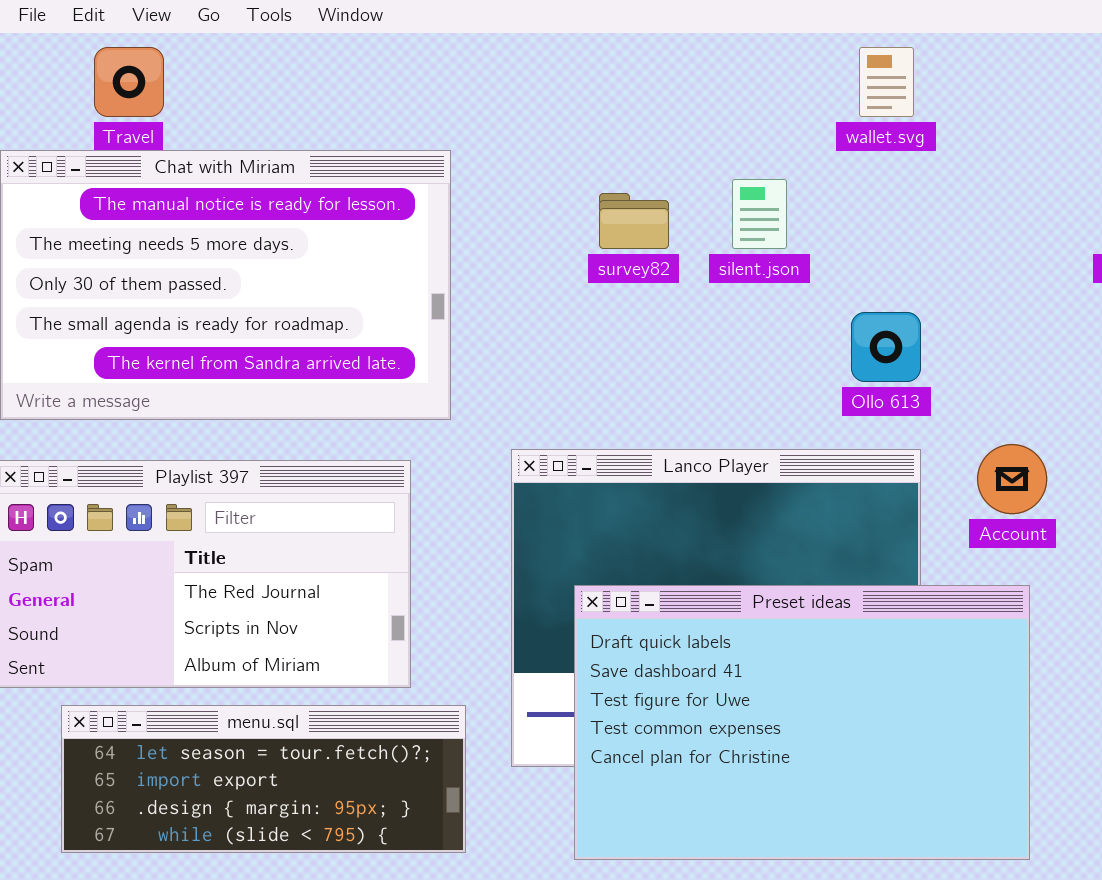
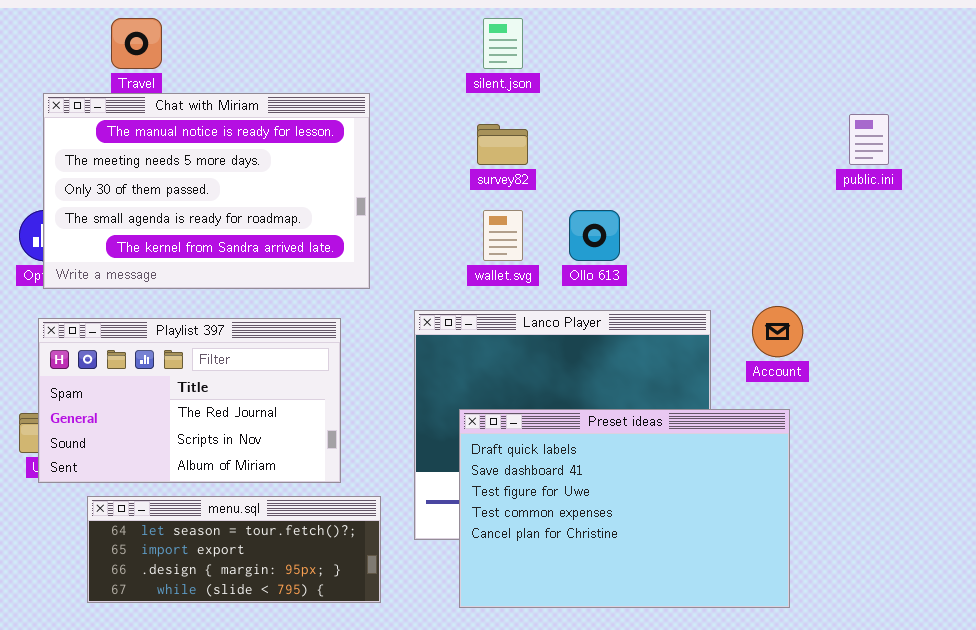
wallet.svg: [859,47,914,117] -> [483,210,523,261], moved
silent.json: [732,179,787,249] -> [483,18,523,69], moved
Ollo 613: [851,312,921,382] -> [569,210,620,261], moved

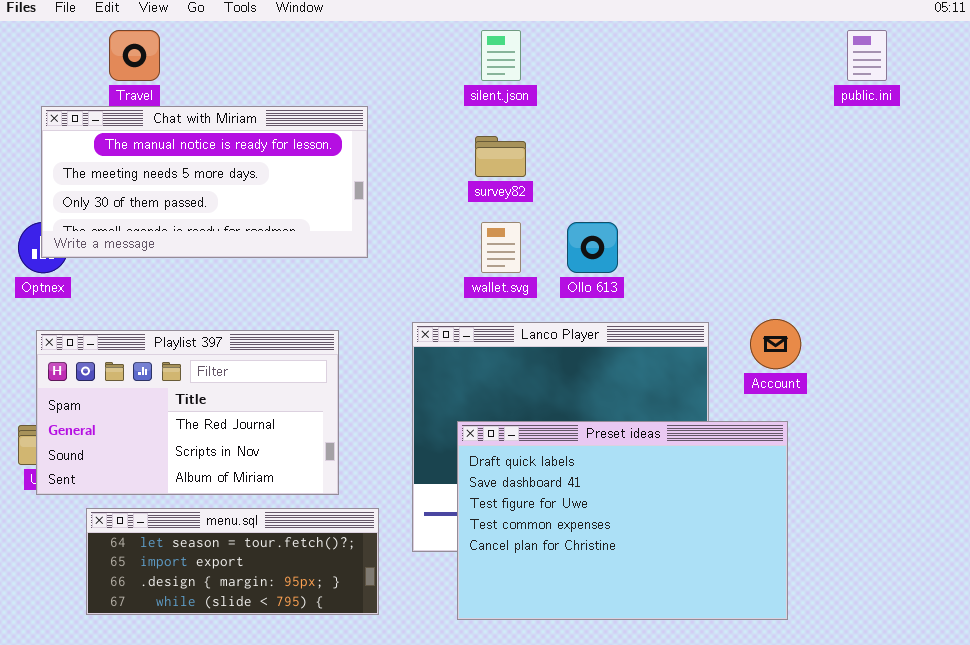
Chat with Miriam: [43,93,370,289] -> [41,106,368,258], resized
public.ini: [849,114,889,165] -> [847,30,887,81], moved

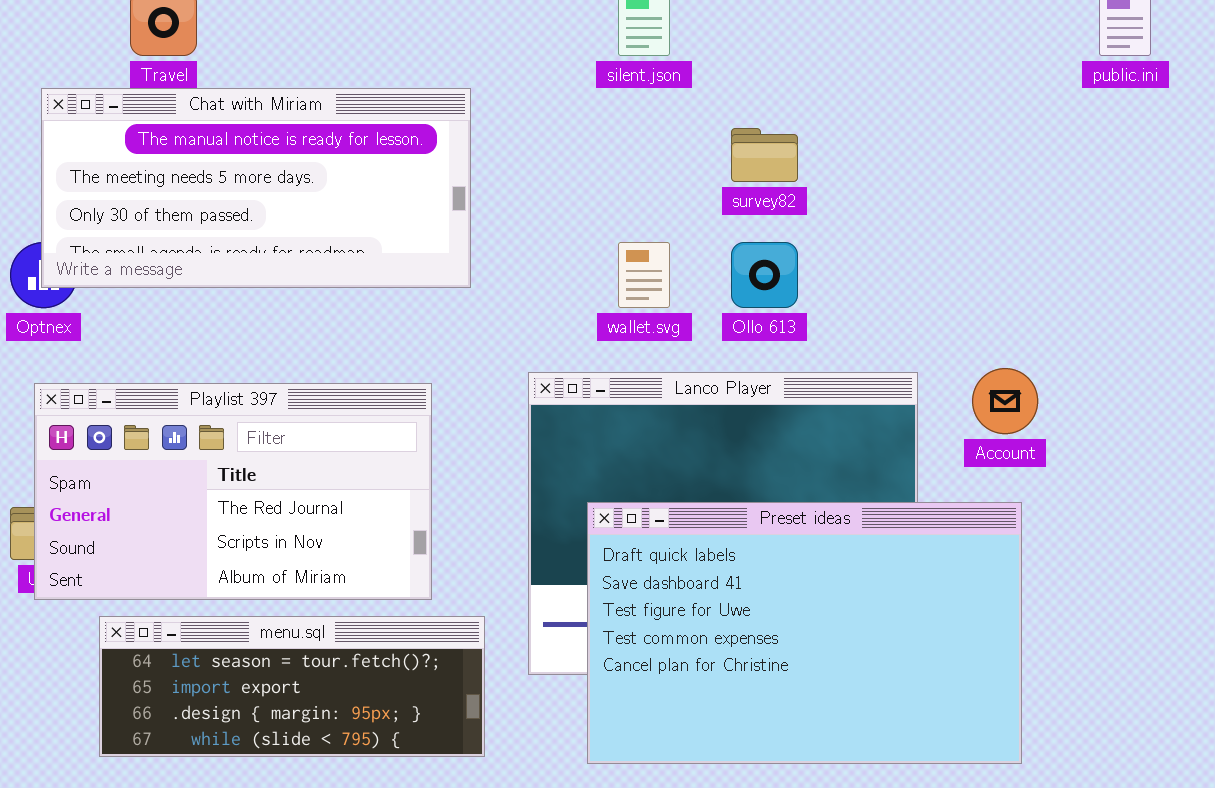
survey82: [475,136,526,177] -> [731,128,798,182], moved

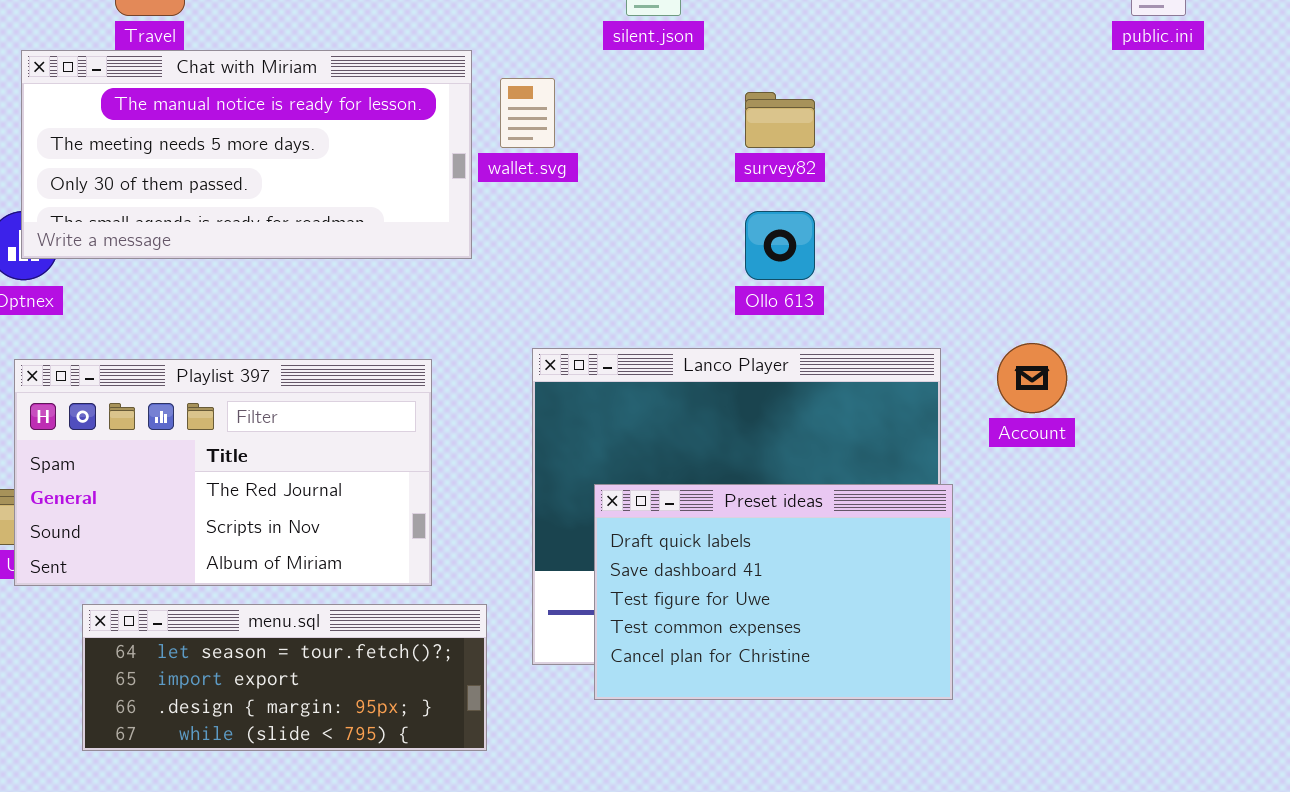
wallet.svg: [618,242,670,308] -> [500,78,555,148], moved
Preset ideas: [587,502,1022,764] -> [594,484,953,700], resized

